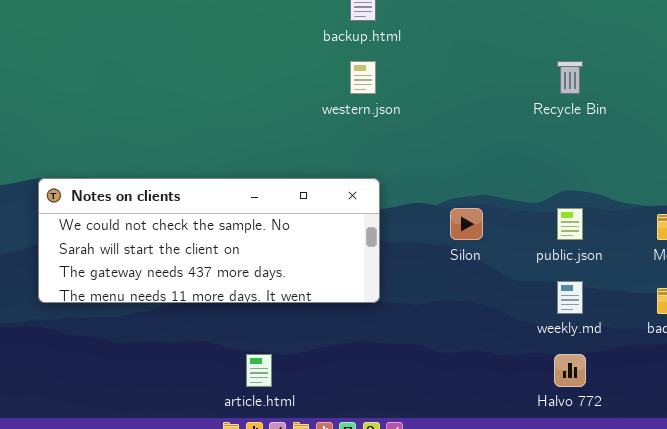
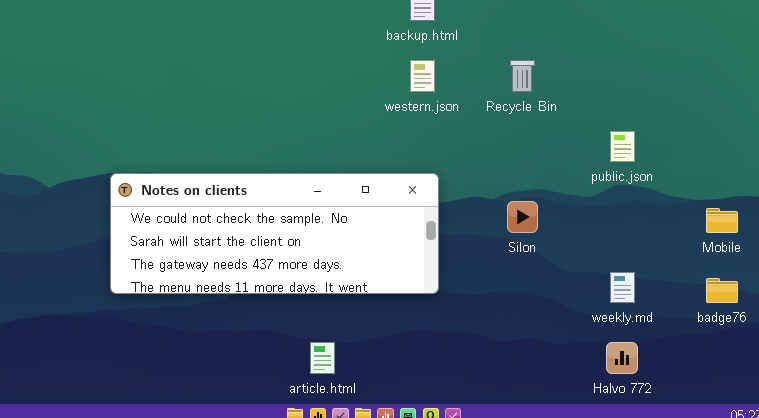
Recycle Bin: [557,61,583,94] -> [510,60,535,92], moved
public.json: [557,208,583,240] -> [610,131,635,162], moved

